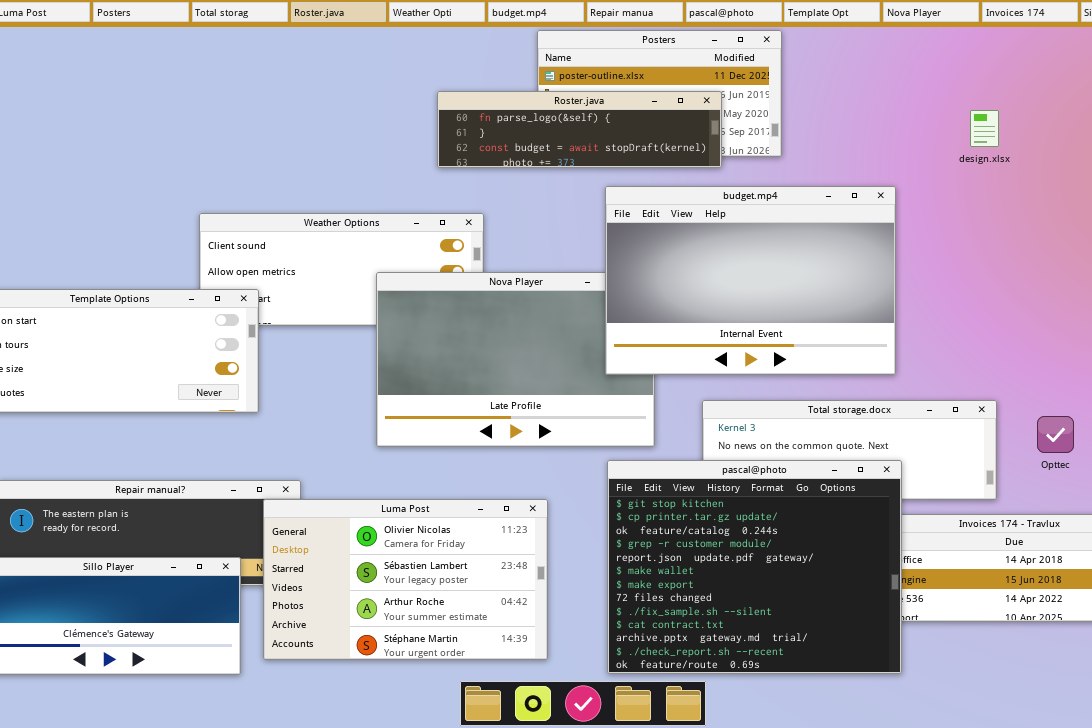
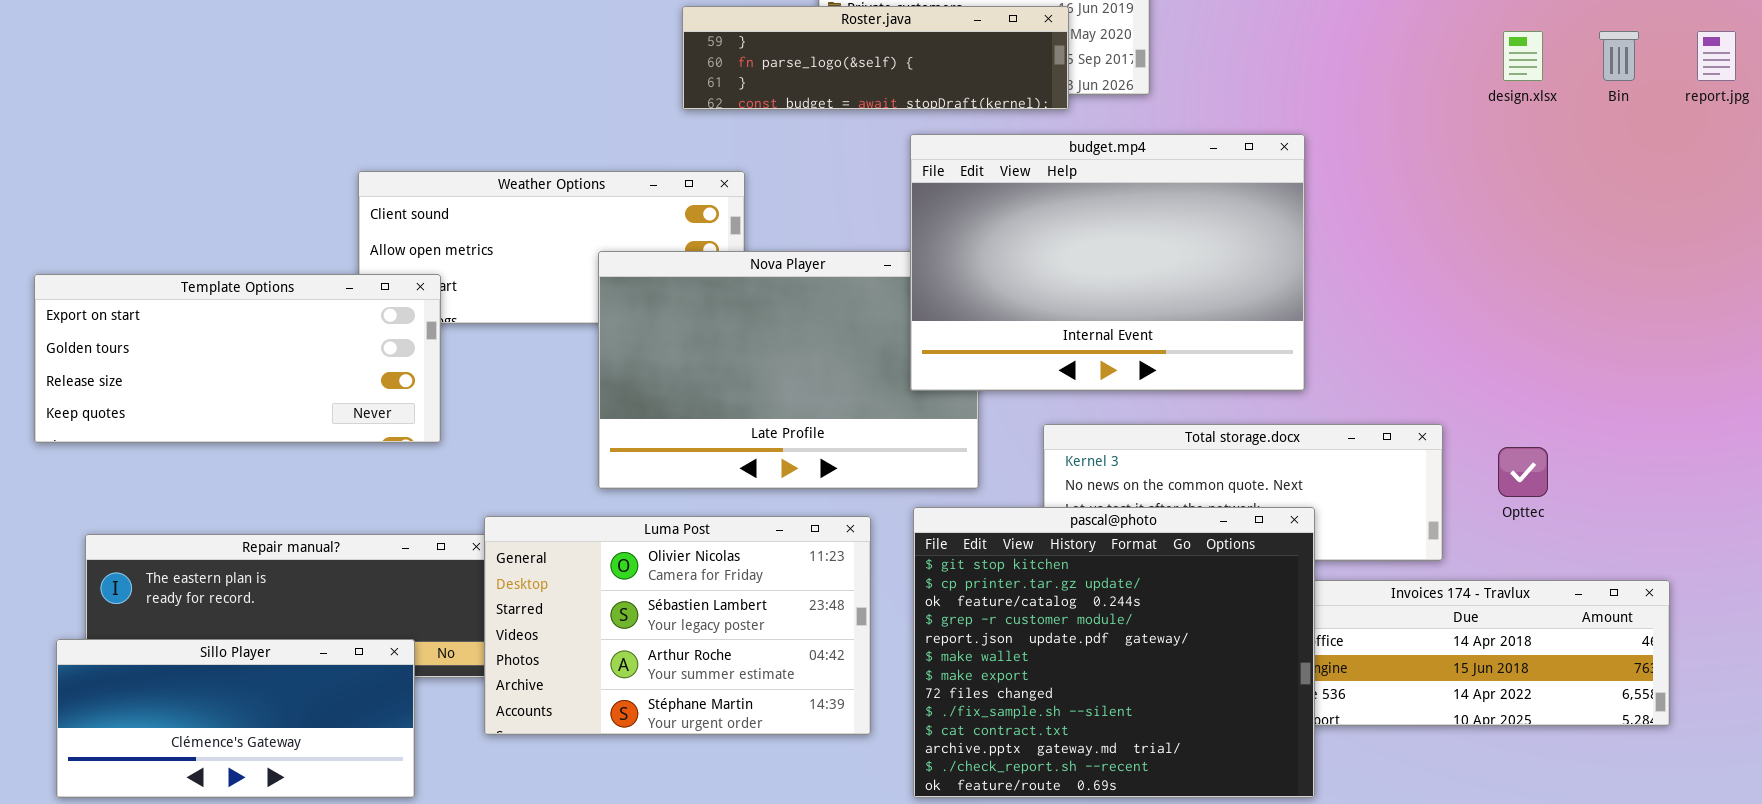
Roster.java: [437,91,722,168] -> [682,6,1069,110], scrolled up 1 row
design.xlsx: [970,110,999,147] -> [1503,31,1543,81], moved
Luma Post: [263,499,548,660] -> [484,516,871,735], moved

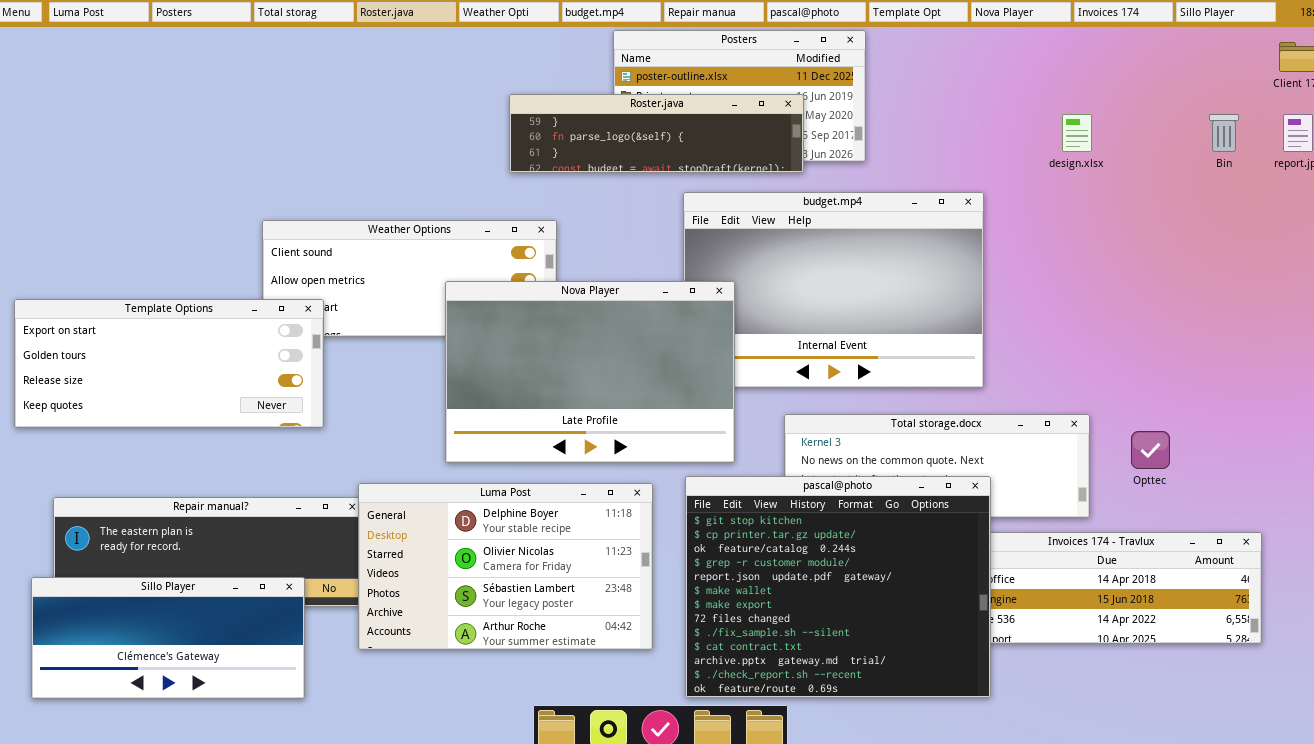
design.xlsx: [1503,31,1543,81] -> [1062,114,1092,152], moved
Nova Player: [598,251,979,489] -> [445,281,735,463], raised
Luma Post: [484,516,871,735] -> [358,483,653,650], scrolled up 1 row

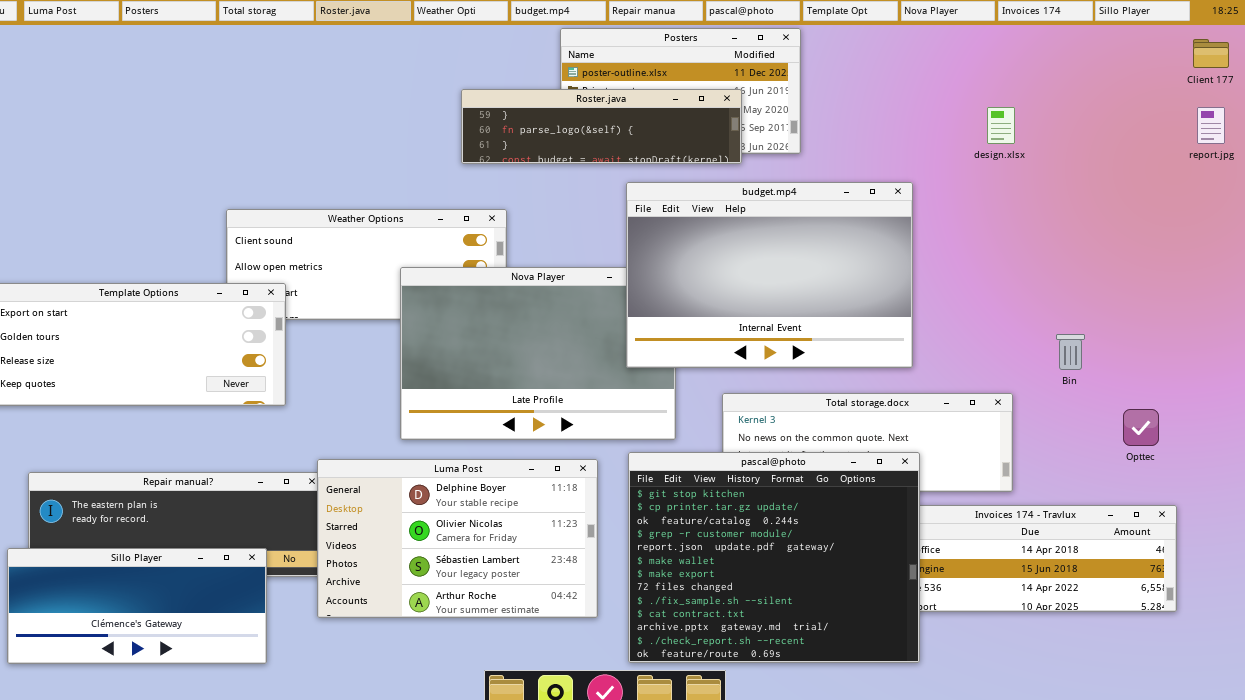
Bin: [1209,114,1239,152] -> [1056,334,1085,370], moved
budget.mp4: [683,192,984,388] -> [626,182,913,368], raised
Opttec: [1131,431,1170,469] -> [1123,409,1159,446], moved

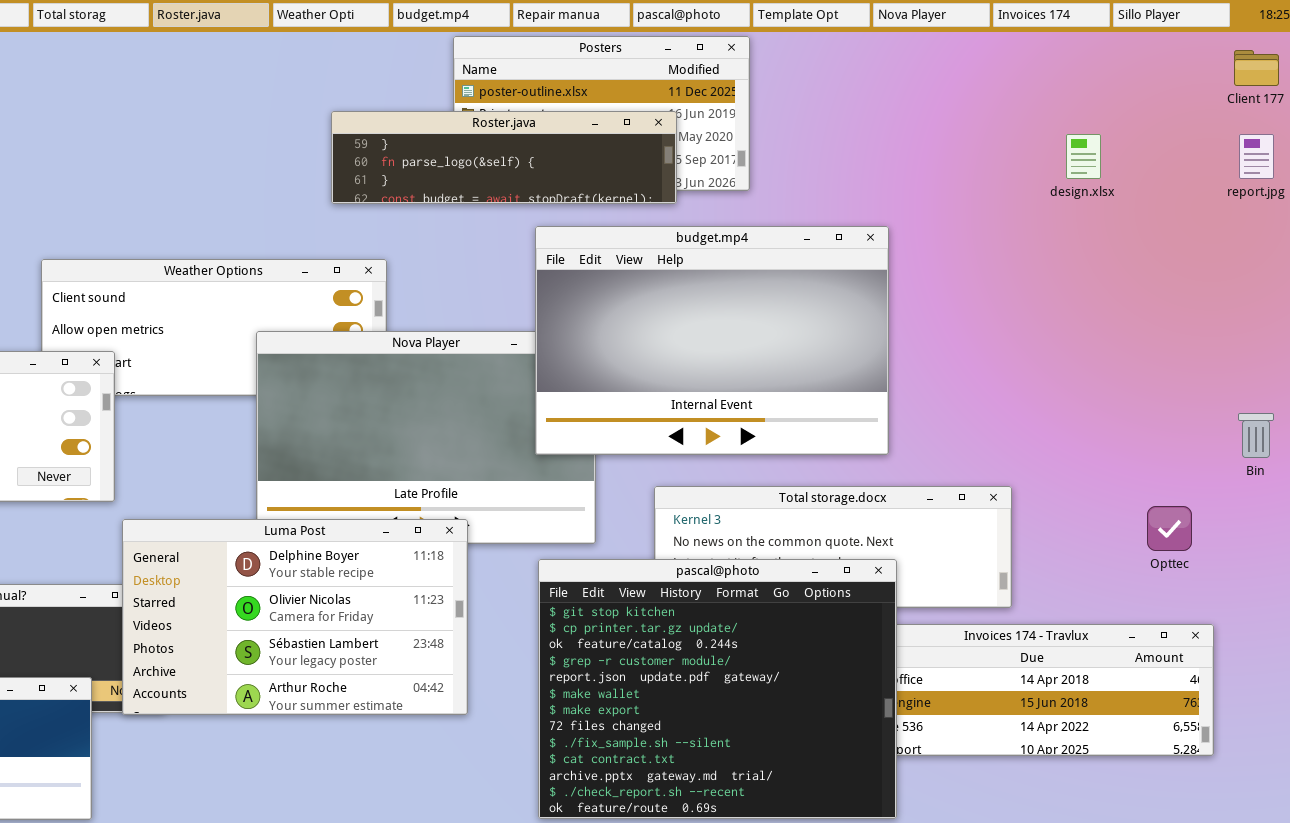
design.xlsx: [987,107,1015,144] -> [1066,134,1101,179], moved
Bin: [1056,334,1085,370] -> [1238,413,1274,458], moved
Luma Post: [317,459,598,618] -> [122,519,468,715], moved

